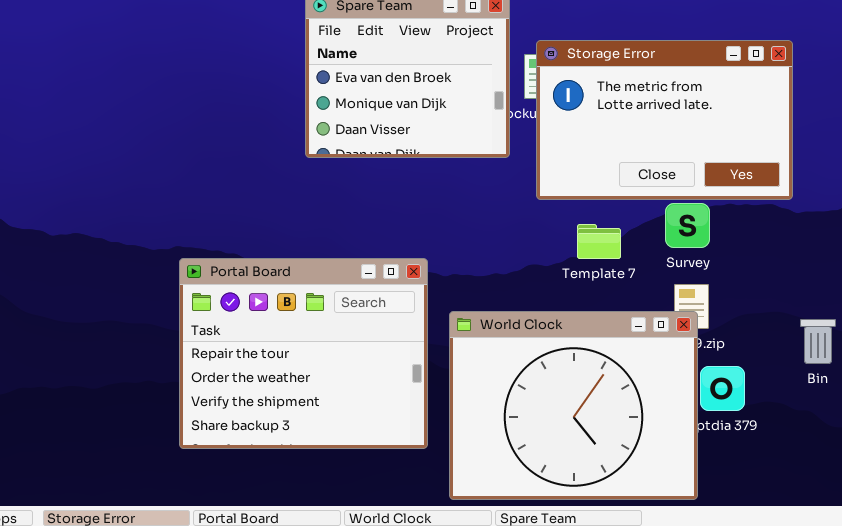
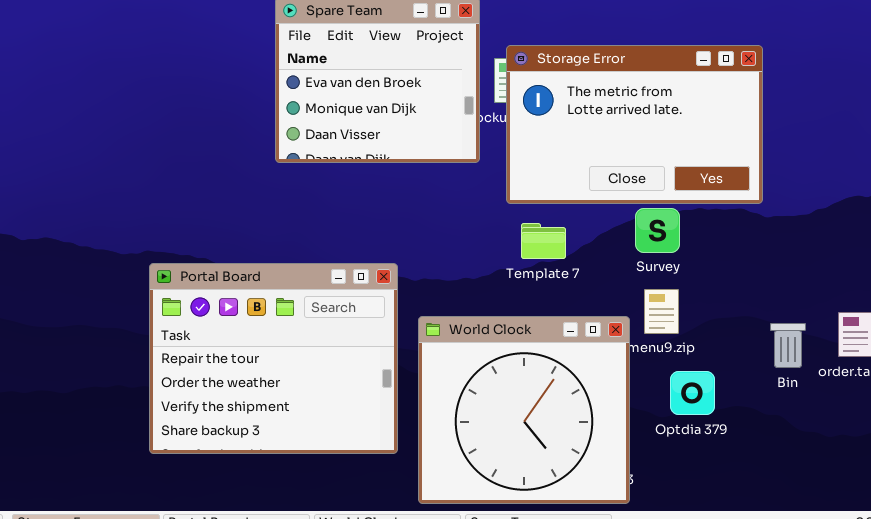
Template 7: [577,224,621,259] -> [521,223,566,259], moved
World Clock: [449,311,698,500] -> [418,316,630,504], resized

